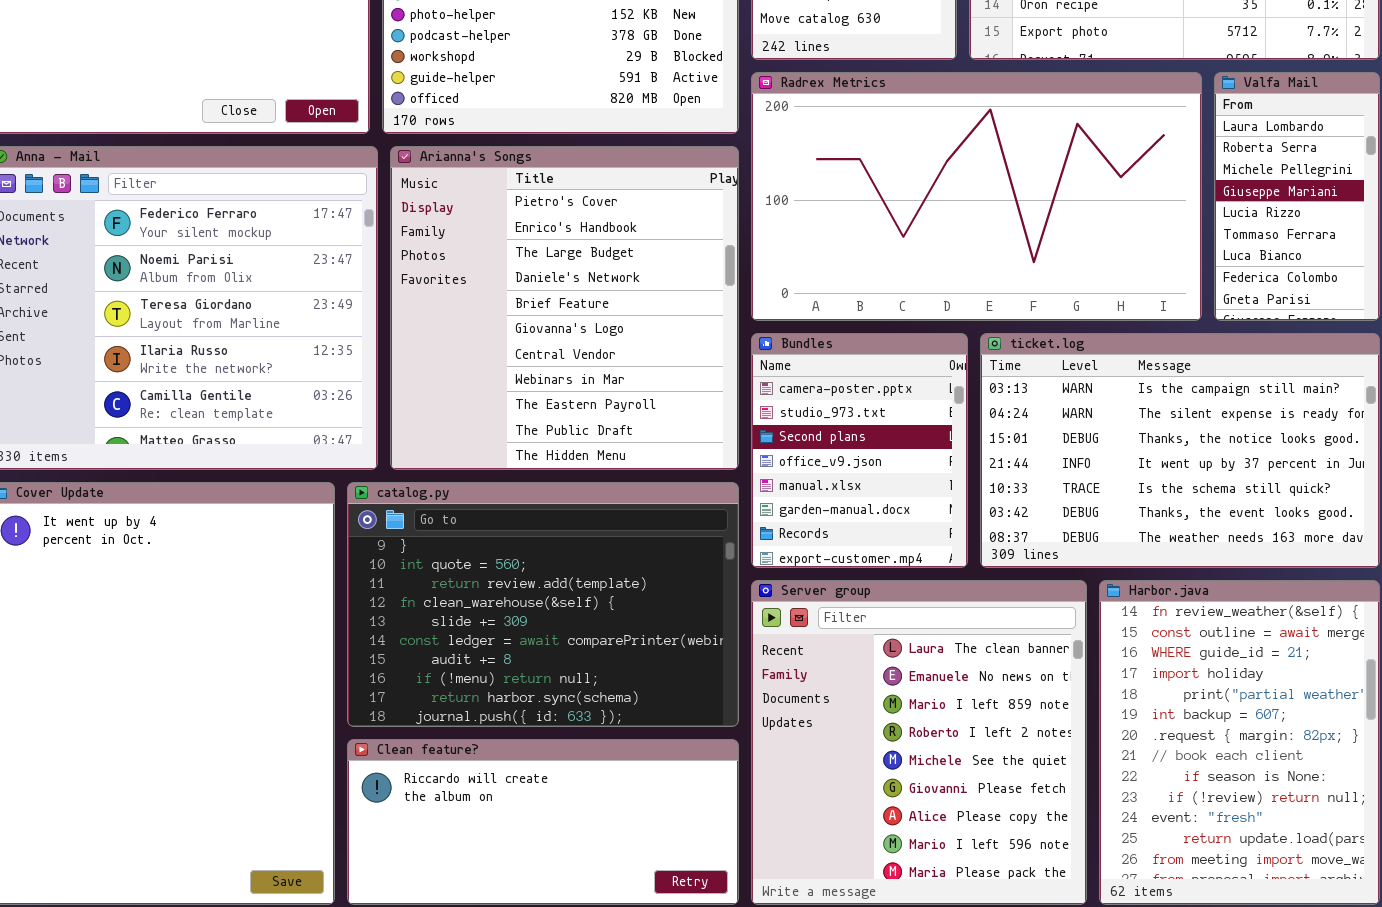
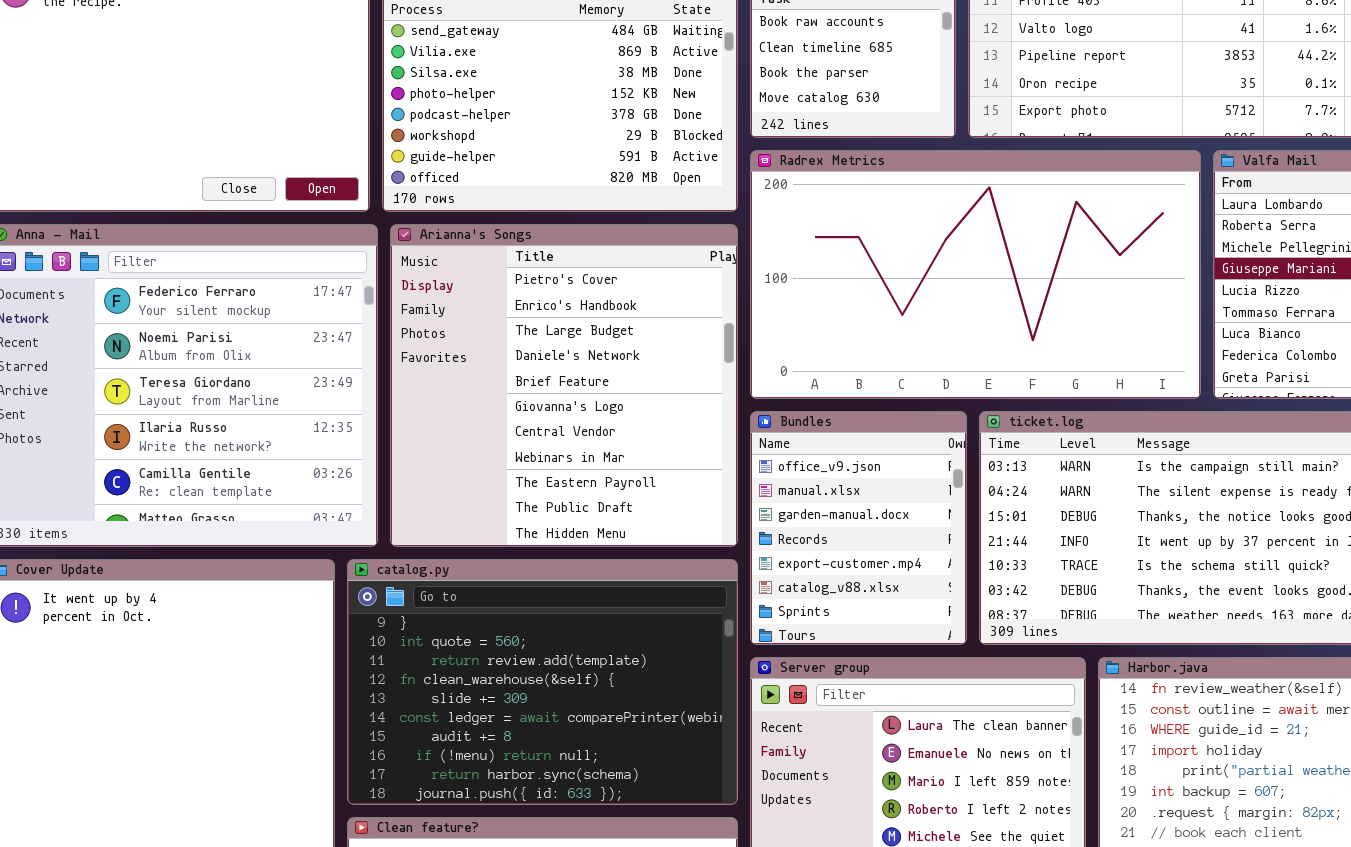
Bundles: [751,333,968,568] -> [750,411,967,645], scrolled down 3 rows

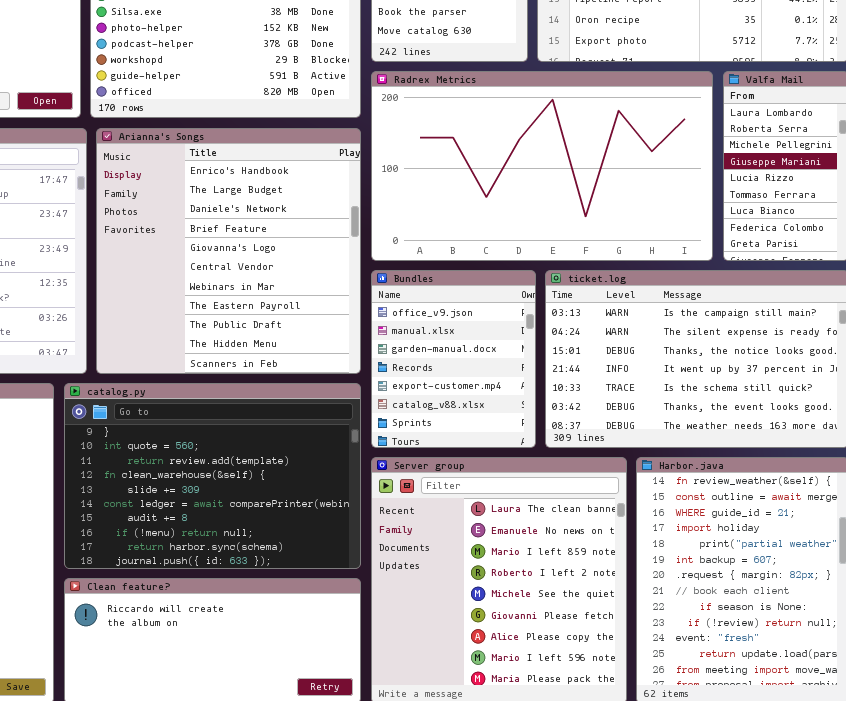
Arianna's Songs: [390,224,738,547] -> [96,128,361,374], scrolled down 1 row

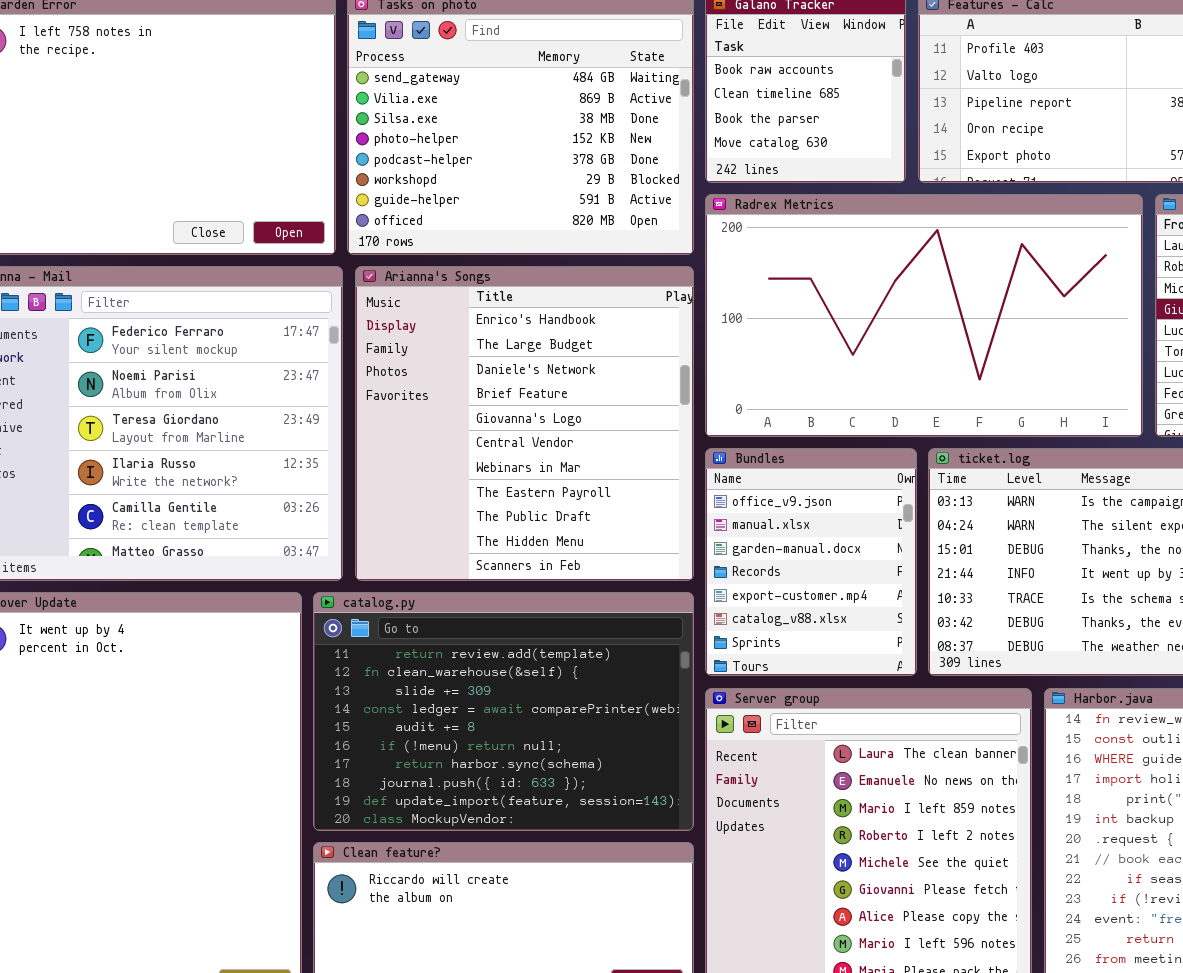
catalog.py: [64,383,361,569] -> [313,592,694,831], scrolled down 2 rows

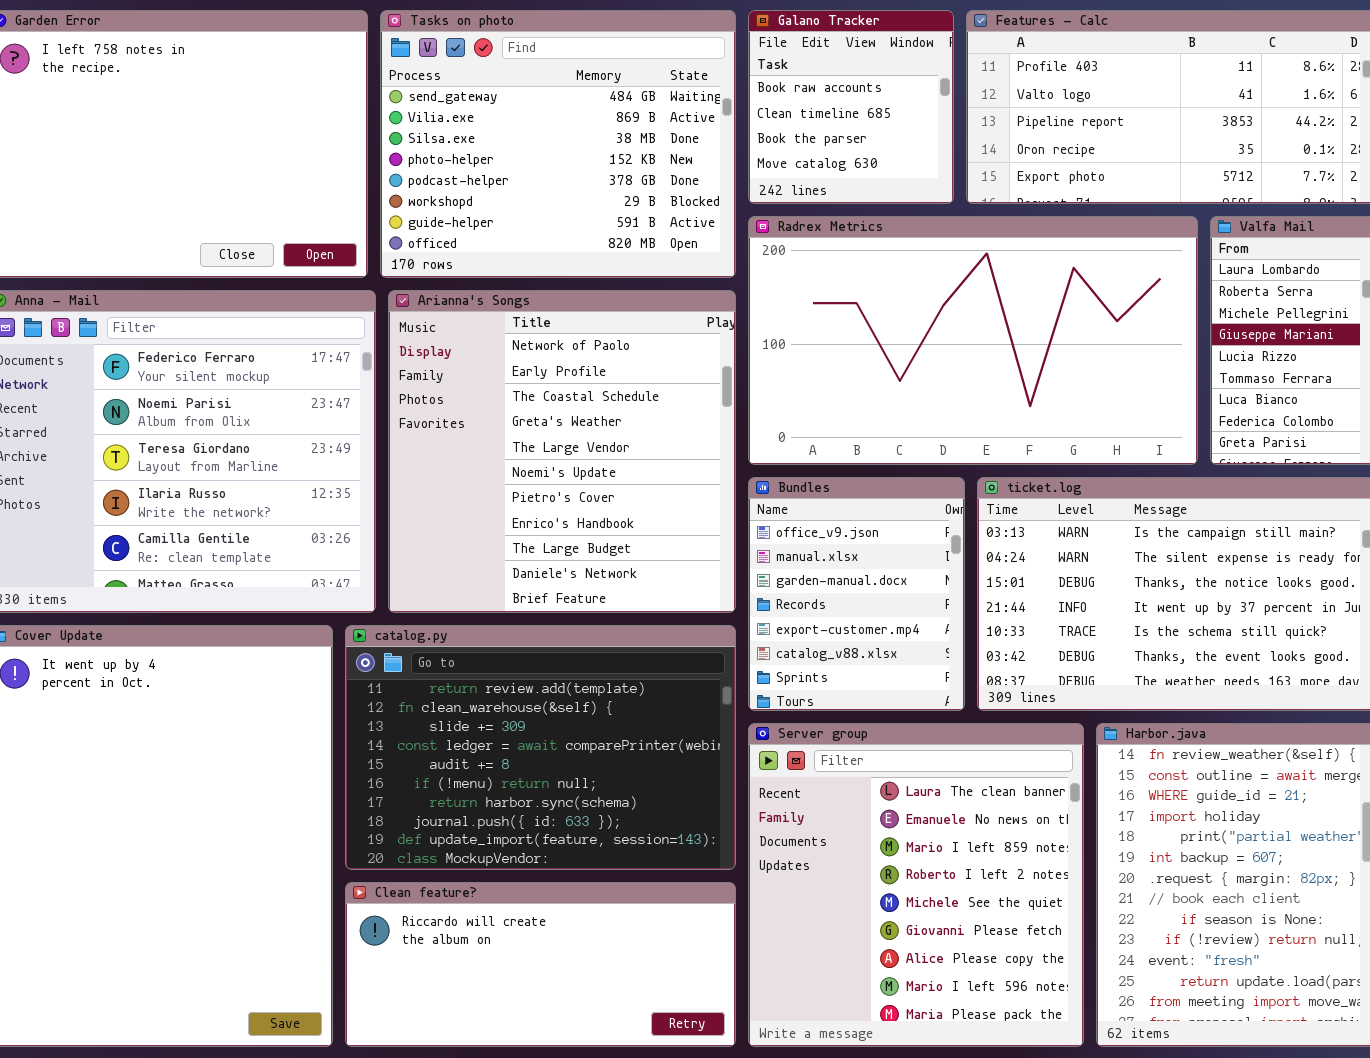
Arianna's Songs: [355,266,694,581] -> [388,290,736,613], scrolled up 7 rows

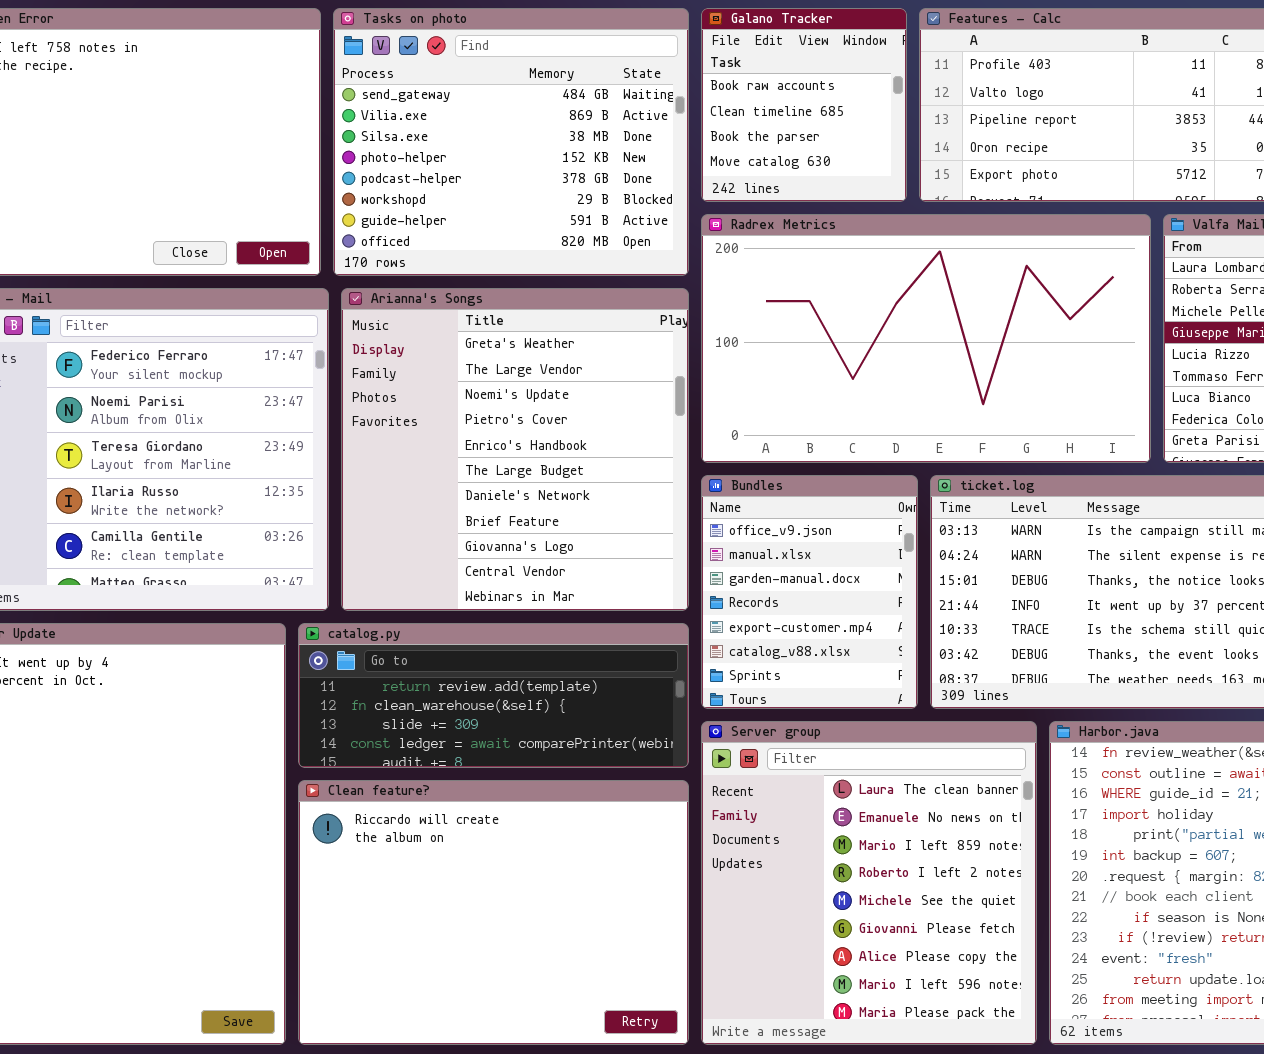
Arianna's Songs: [388,290,736,613] -> [341,288,689,611], scrolled down 3 rows
catalog.py: [345,625,736,870] -> [298,623,689,768], resized
Clean feature?: [345,882,736,1047] -> [298,780,689,1045], resized

